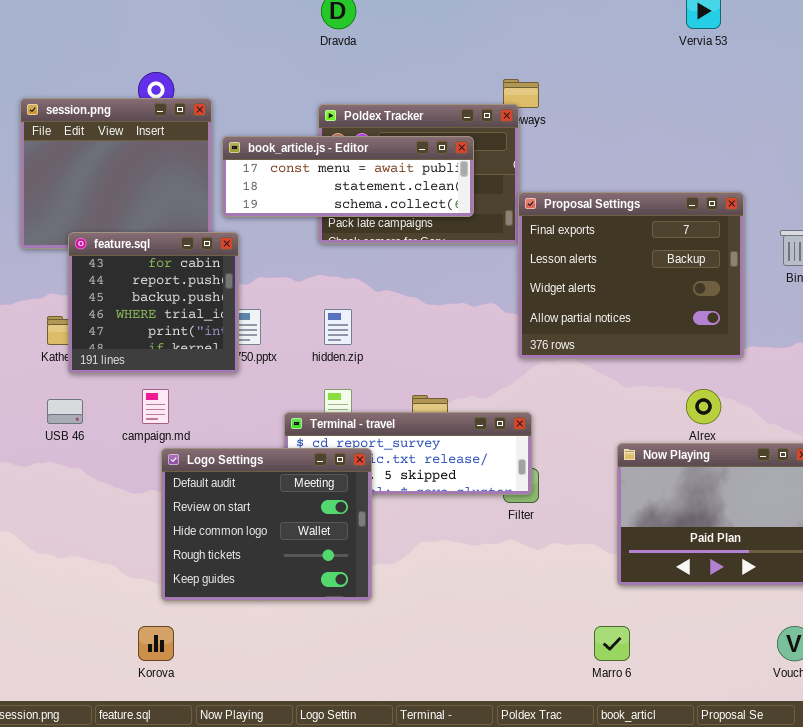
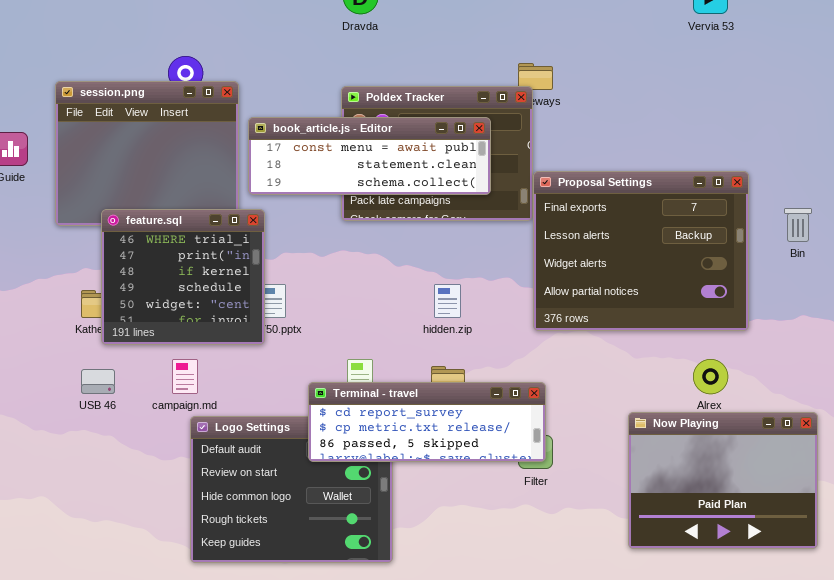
feature.sql: [68,232,239,374] -> [101,209,265,345], scrolled down 3 rows
hidden.zip: [324,309,352,345] -> [434,284,461,318], moved
Terminal - travel: [284,412,532,495] -> [308,382,546,462], raised

